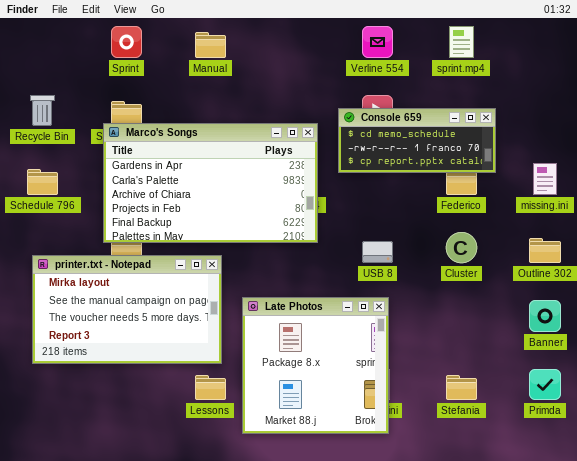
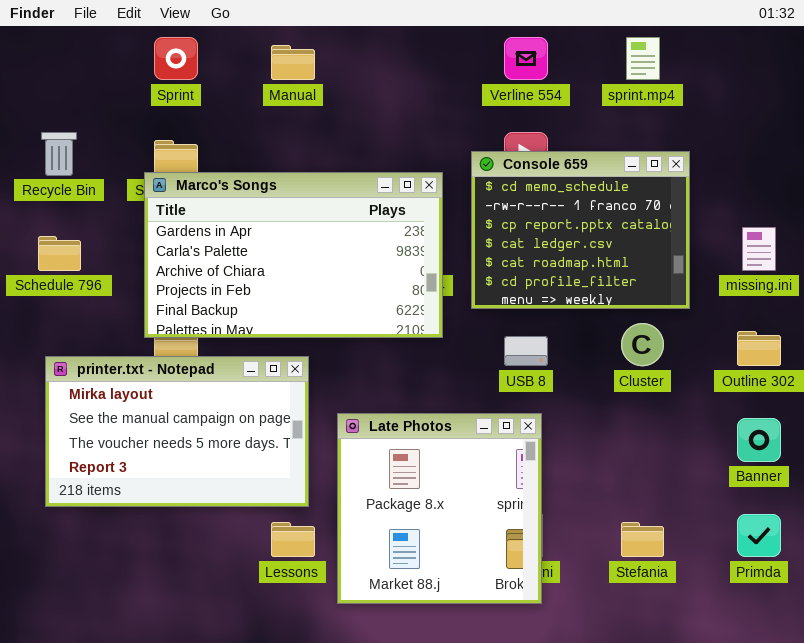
Console 659: [338,108,496,173] -> [471,151,690,309], resized

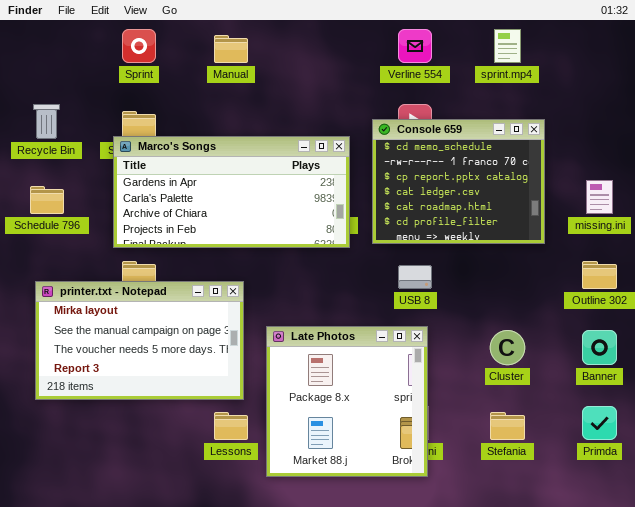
Marco's Songs: [144,172,443,338] -> [113,136,350,248], resized
Cluster: [621,323,664,366] -> [490,330,525,365], moved

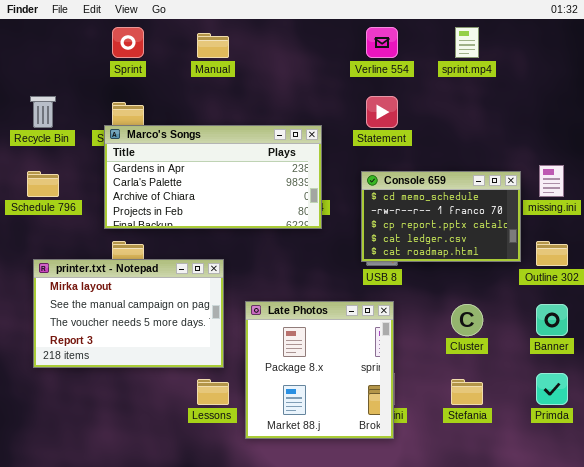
Console 659: [372,119,545,244] -> [361,171,521,262], moved, resized

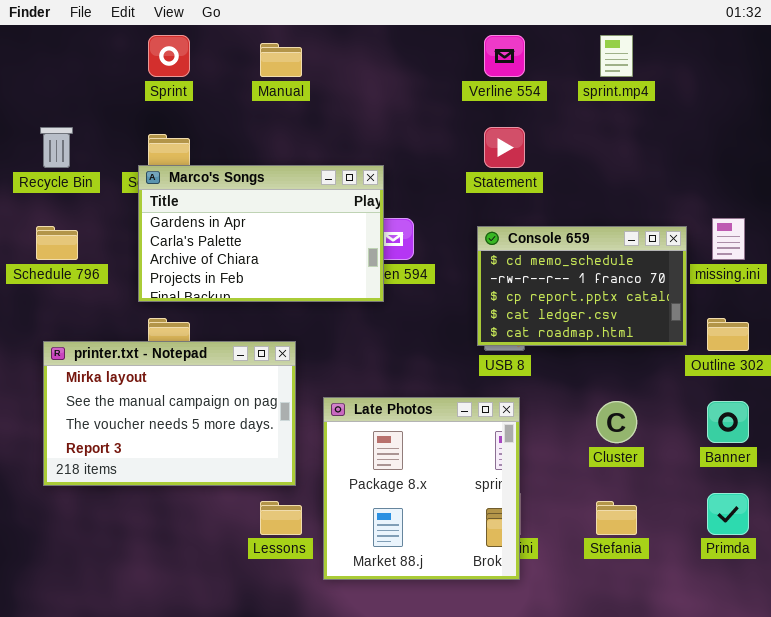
Marco's Songs: [104,125,322,229] -> [138,165,384,302], resized

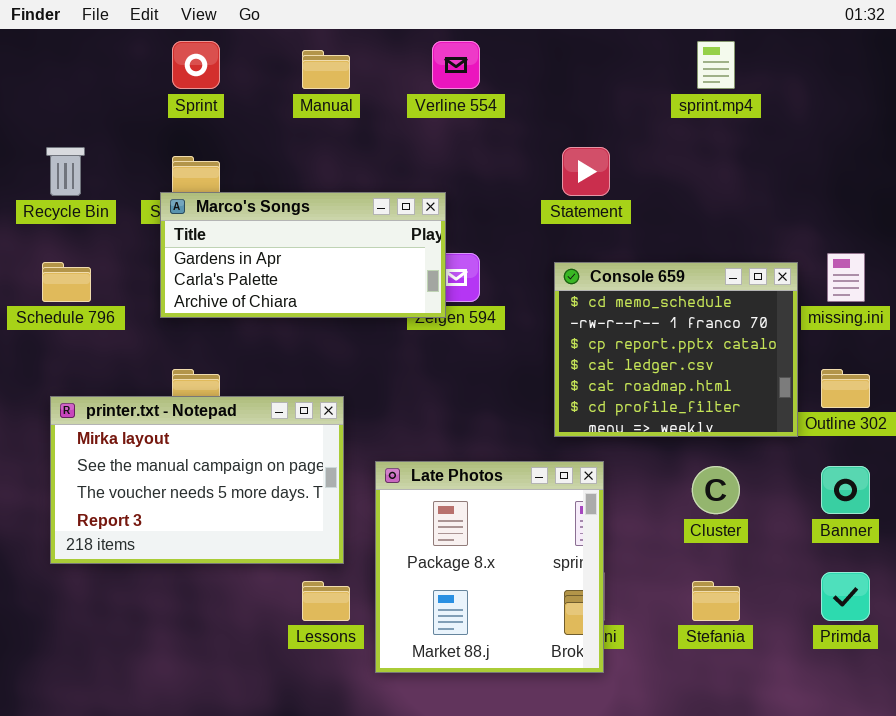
Verline 554: [484,35,525,77] -> [432,41,480,89], moved
Marco's Songs: [138,165,384,302] -> [160,192,446,318], resized
Console 659: [477,226,687,346] -> [554,262,798,437], resized

